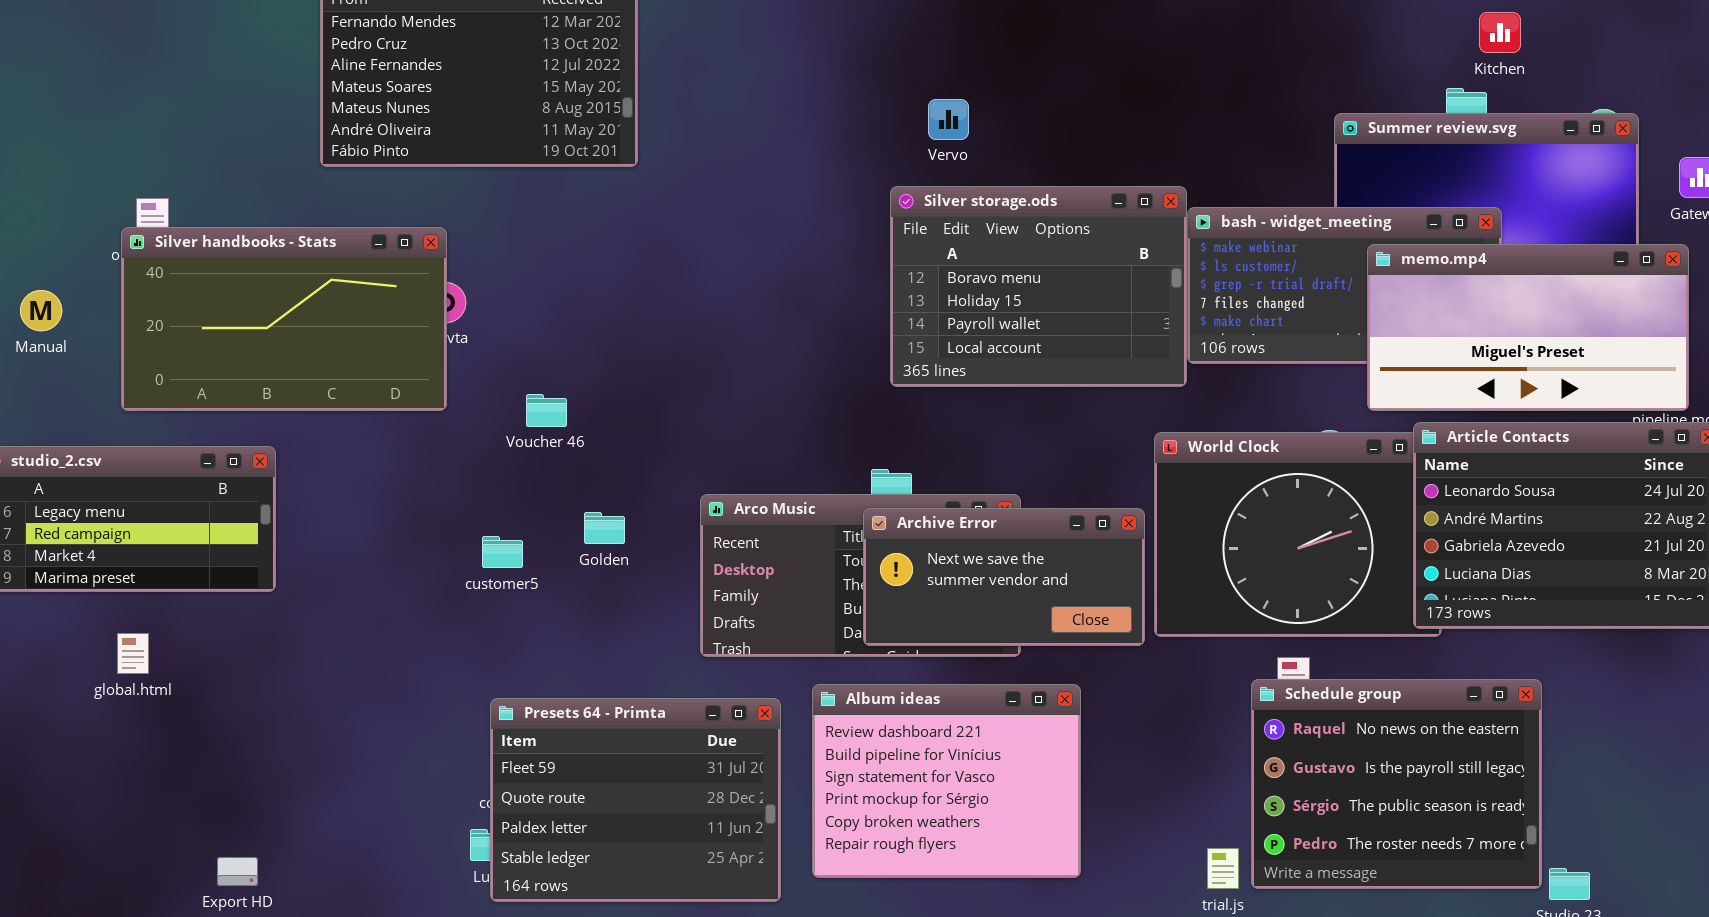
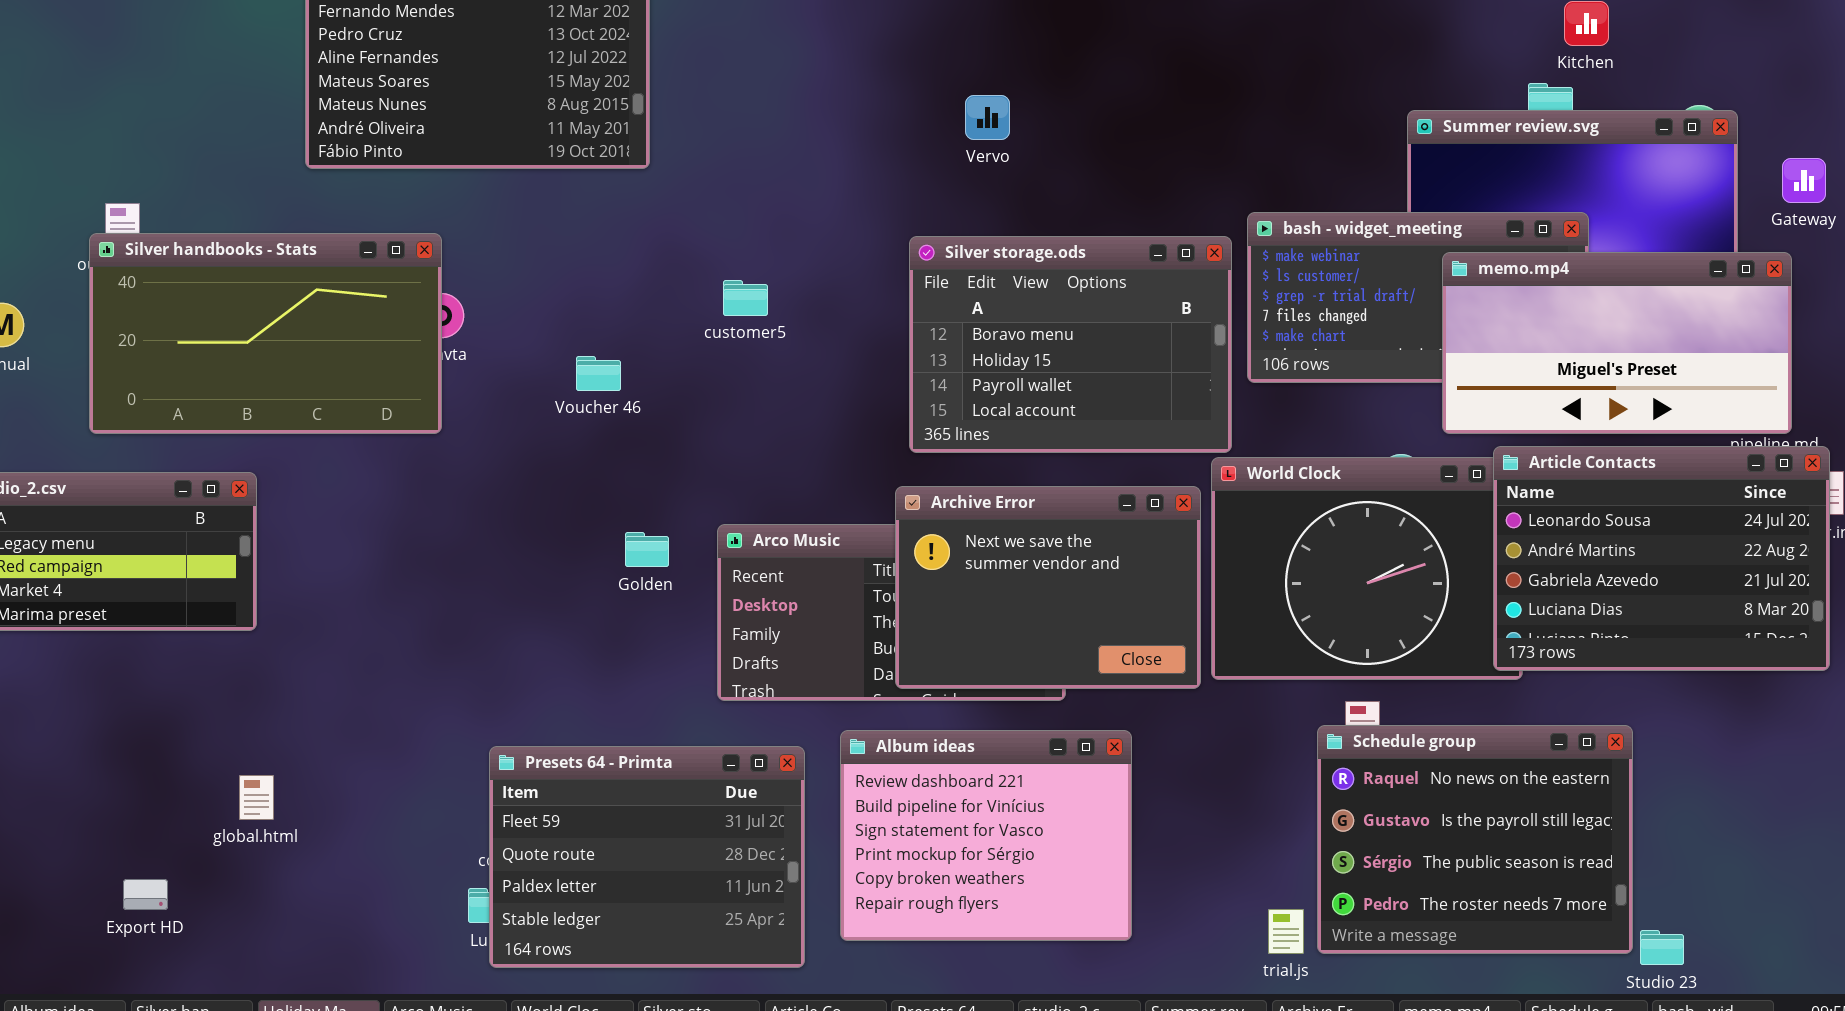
Silver storage.ods: [890,186,1187,387] -> [909,236,1232,453], moved
Voucher 46: [526,394,567,427] -> [576,356,621,391], moved
Archive Error: [863,508,1145,646] -> [895,486,1201,689], resized
Golden: [584,512,625,544] -> [625,532,669,567], moved
customer5: [482,536,523,568] -> [723,280,768,316], moved
global.html: [117,633,149,674] -> [239,775,274,820], moved
Export HD: [217,857,258,886] -> [123,879,168,910], moved

